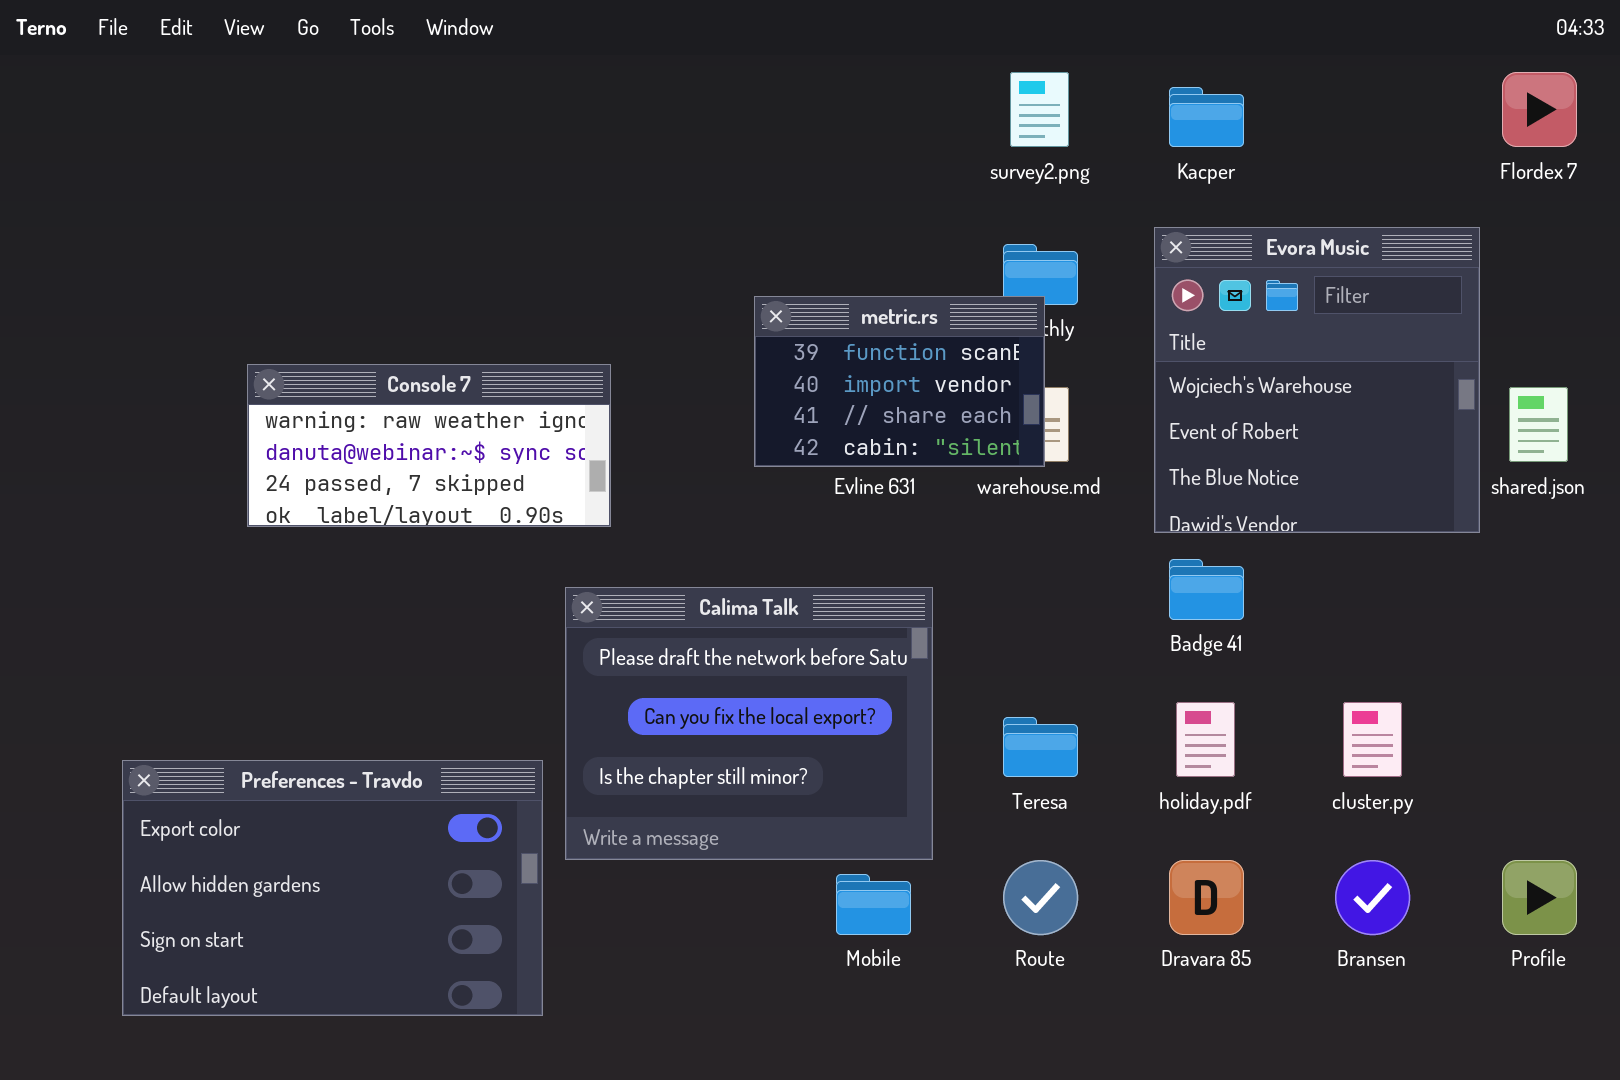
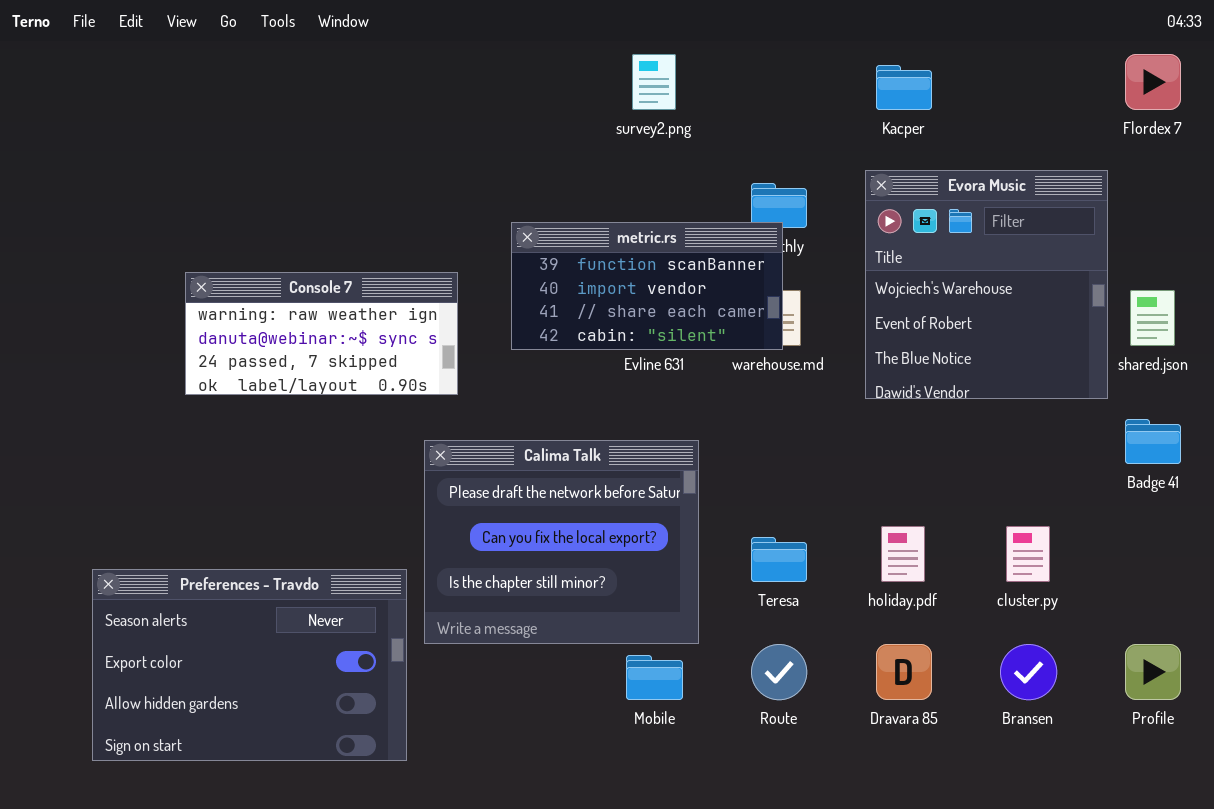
survey2.png: [1010,72,1069,147] -> [632,54,676,110], moved
metric.rs: [754,296,1045,467] -> [511,222,783,350], resized
Badge 41: [1169,559,1244,620] -> [1125,419,1181,464], moved
Preferences - Travdo: [122,760,543,1016] -> [92,569,407,761], scrolled up 1 row

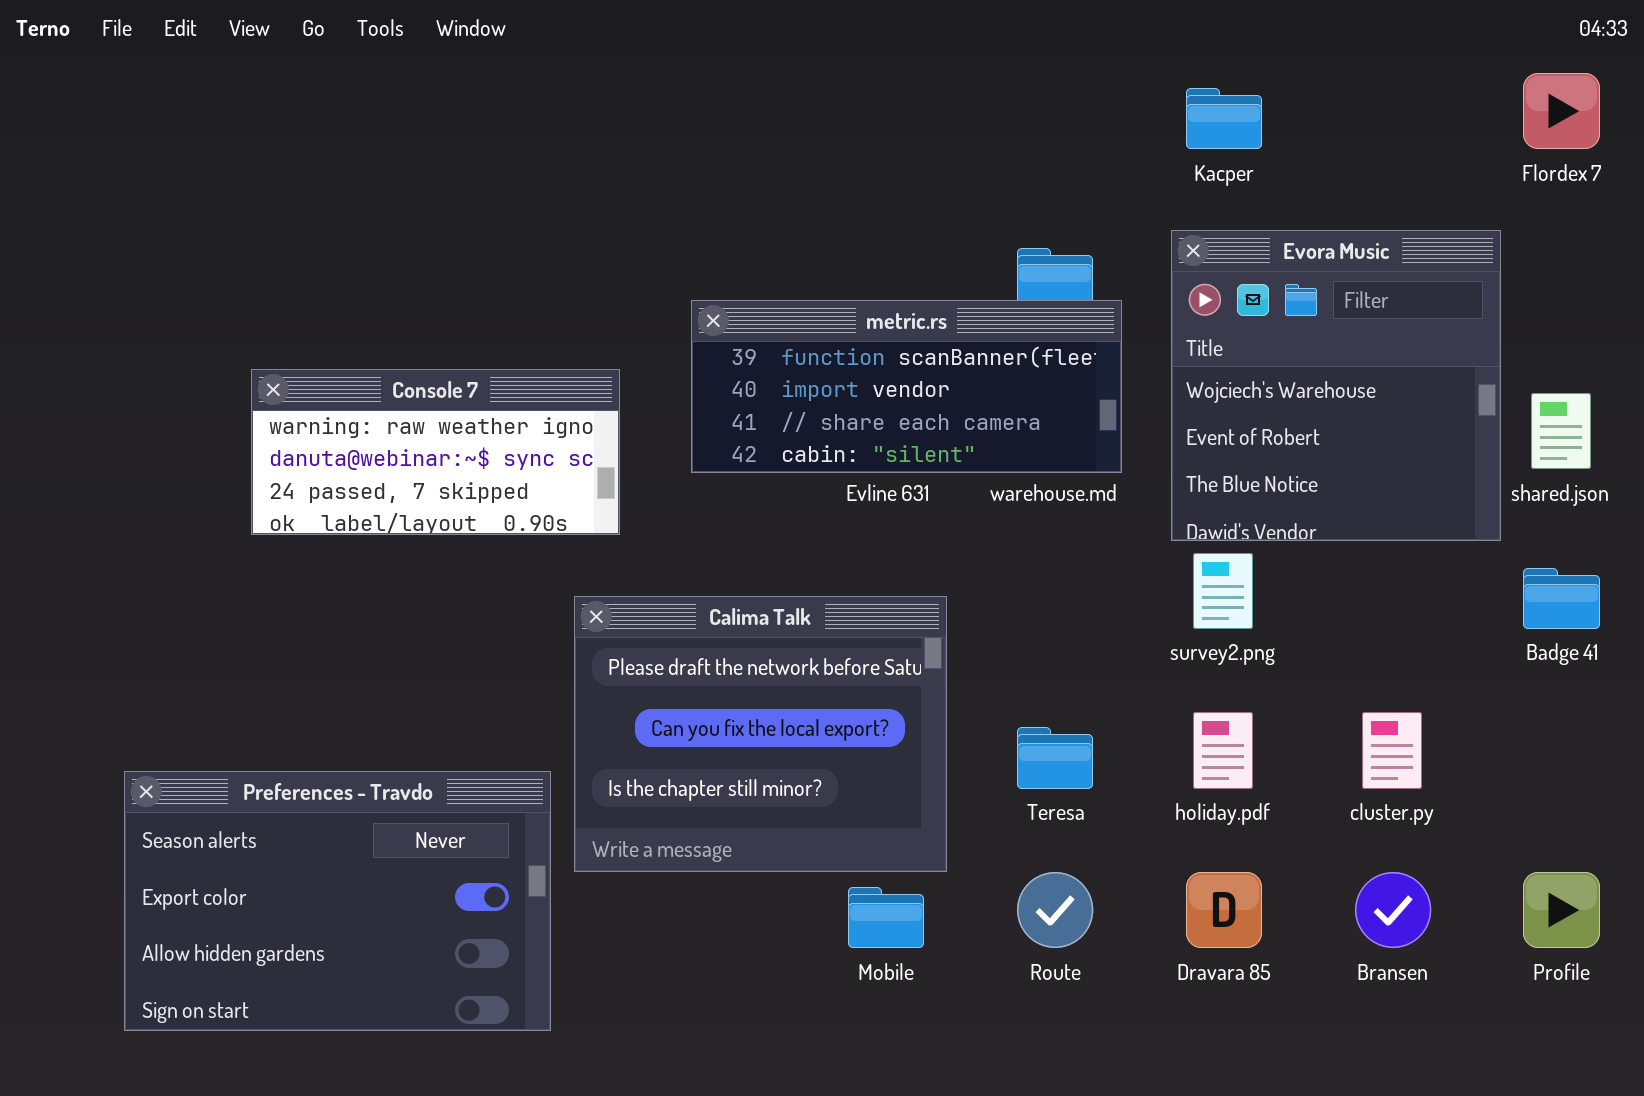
survey2.png: [632,54,676,110] -> [1193,553,1253,629], moved
metric.rs: [511,222,783,350] -> [691,300,1122,473], resized

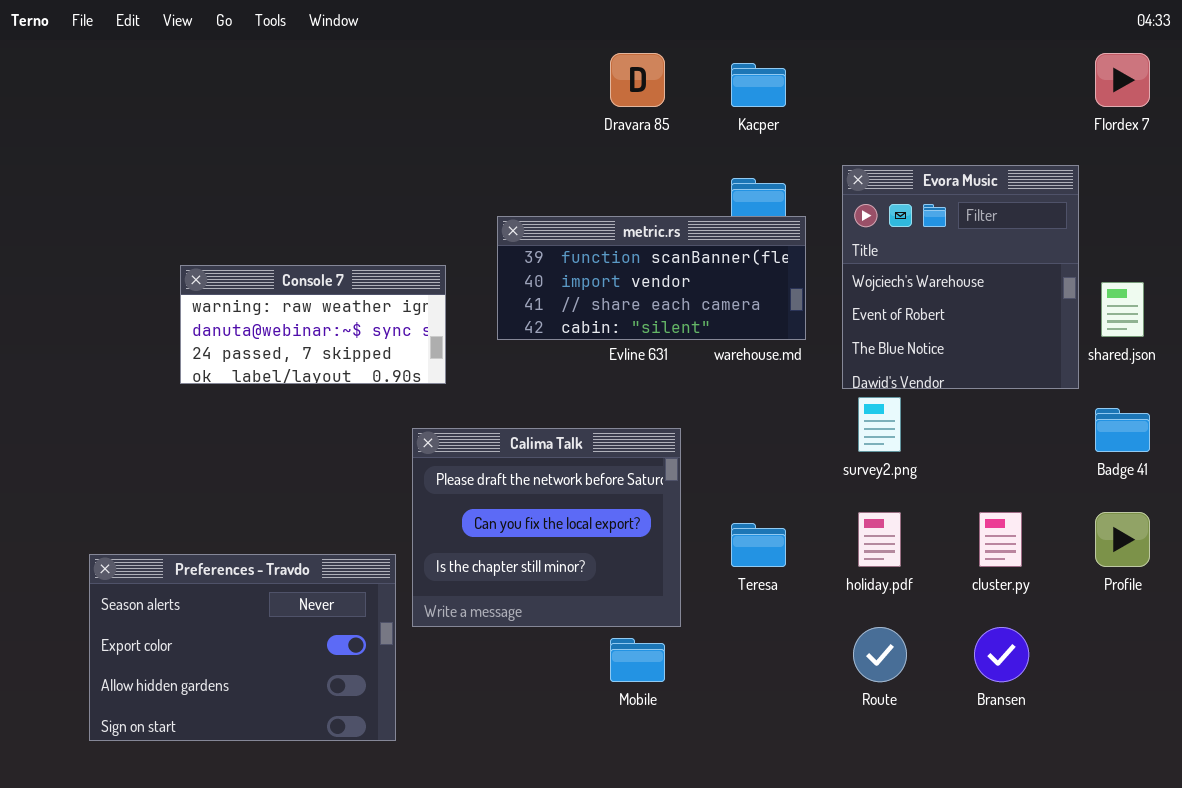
Kacper: [1186,88,1262,149] -> [731,63,786,107], moved
Route: [1017,872,1093,948] -> [853,627,907,682], moved
Dravara 85: [1186,872,1262,948] -> [610,53,665,107], moved
Profile: [1523,872,1600,948] -> [1095,512,1150,567], moved

